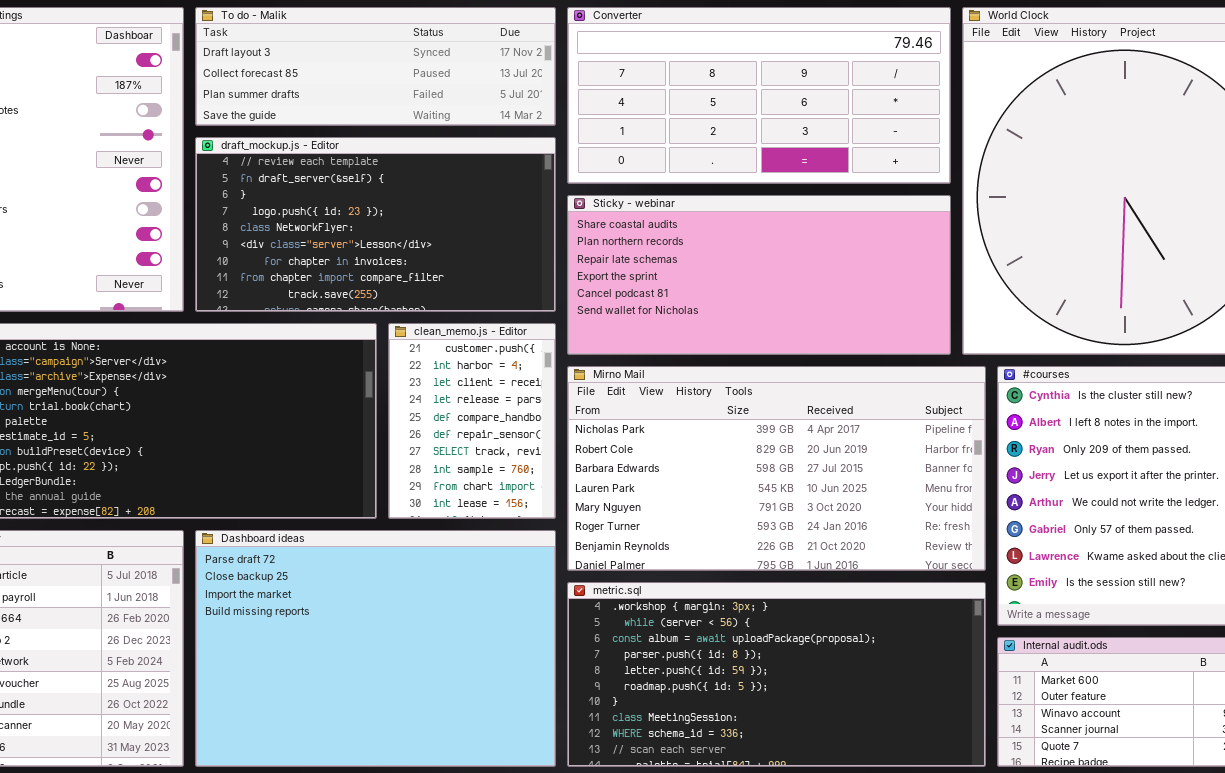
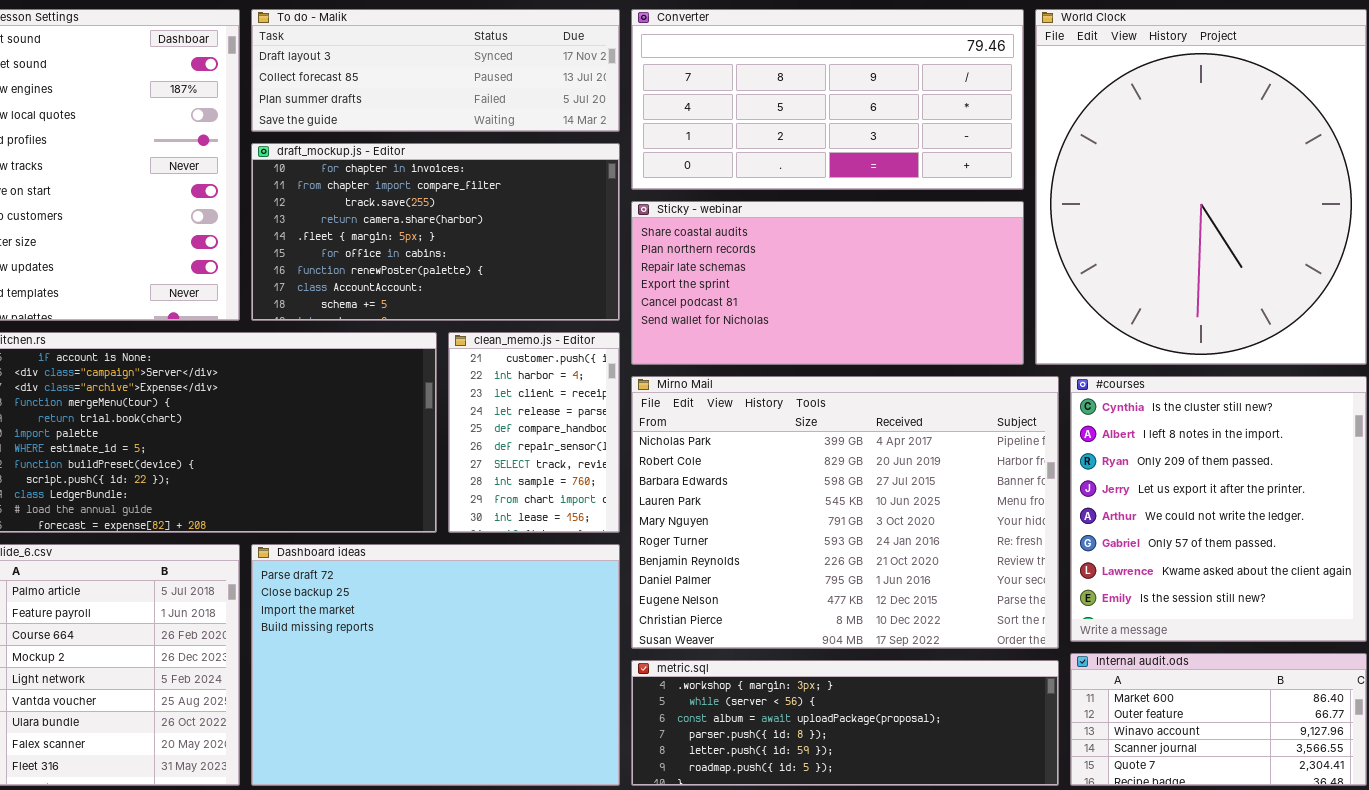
draft_mockup.js - Editor: [195,137,556,312] -> [251,143,620,321], scrolled down 6 rows
Mirno Mail: [567,366,986,571] -> [631,376,1059,649], resized
metric.sql: [567,582,986,767] -> [631,660,1059,786], resized

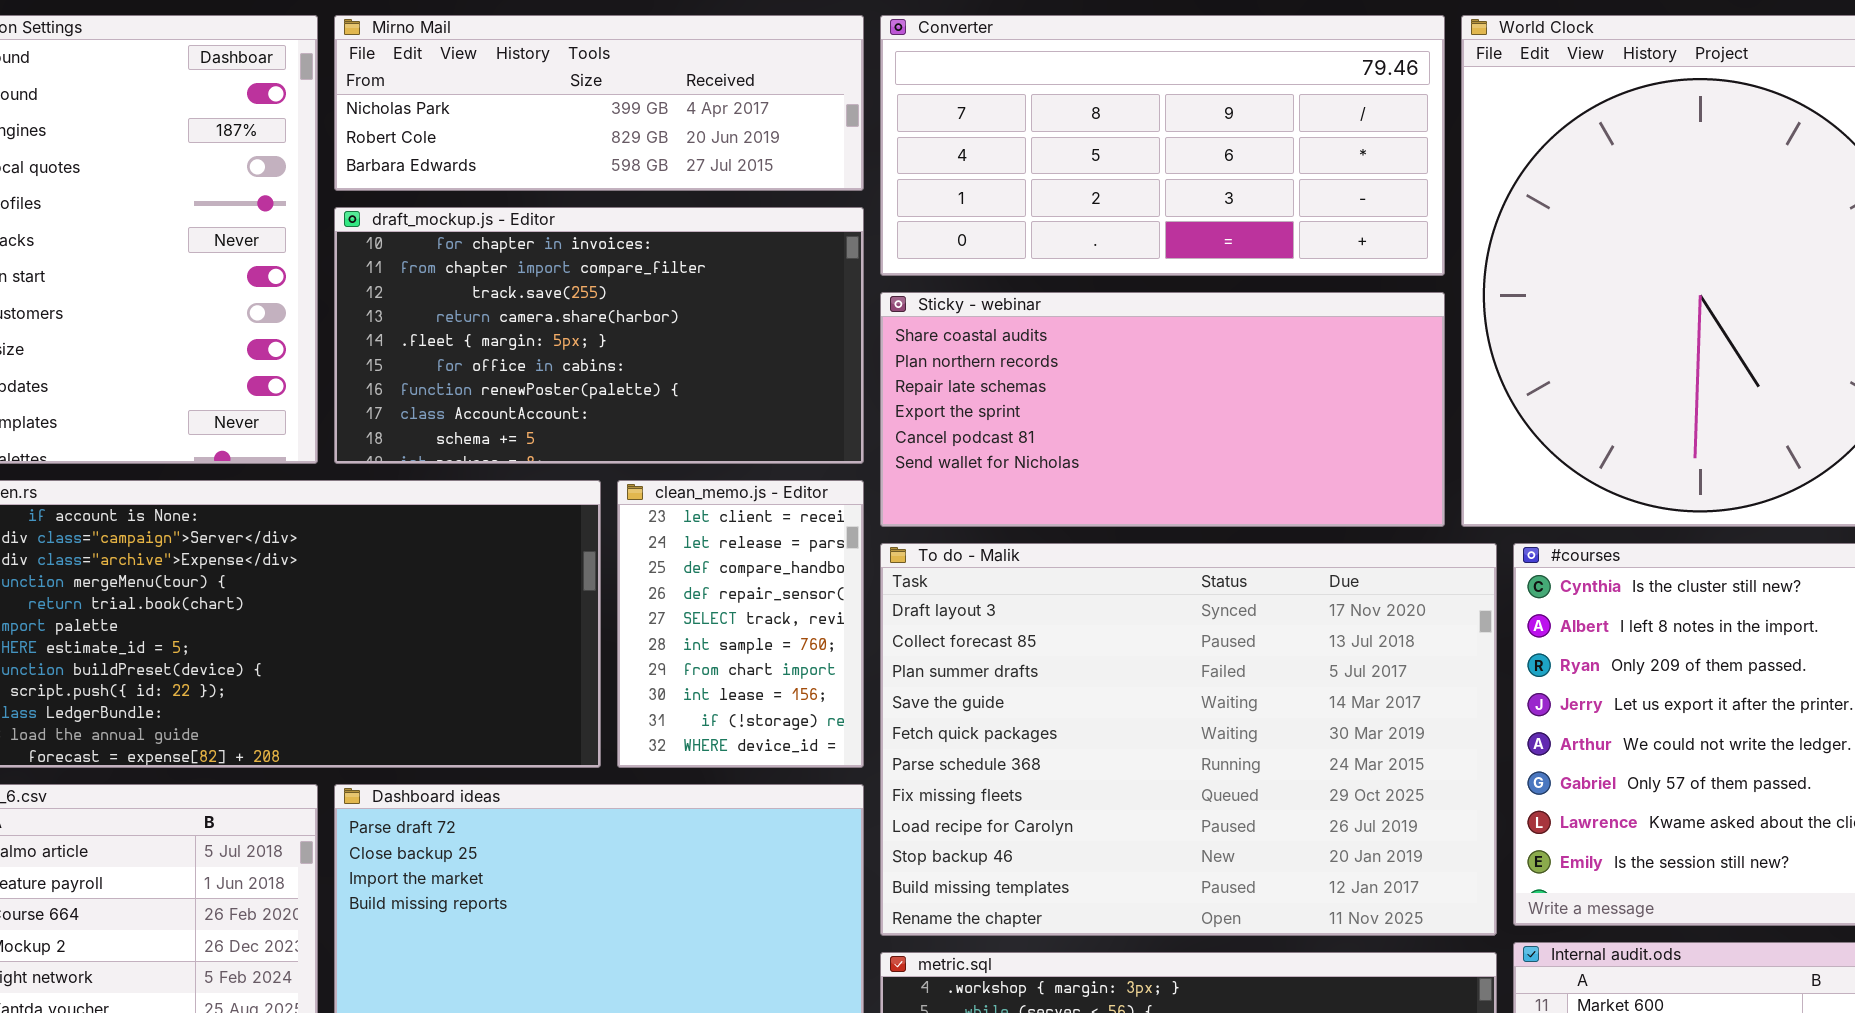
To do - Malik: [251,9,620,132] -> [880,543,1497,936], moved, resized
clean_memo.js - Editor: [448,332,620,533] -> [617,480,864,768], scrolled down 2 rows
Mirno Mail: [631,376,1059,649] -> [334,15,864,191], moved, resized

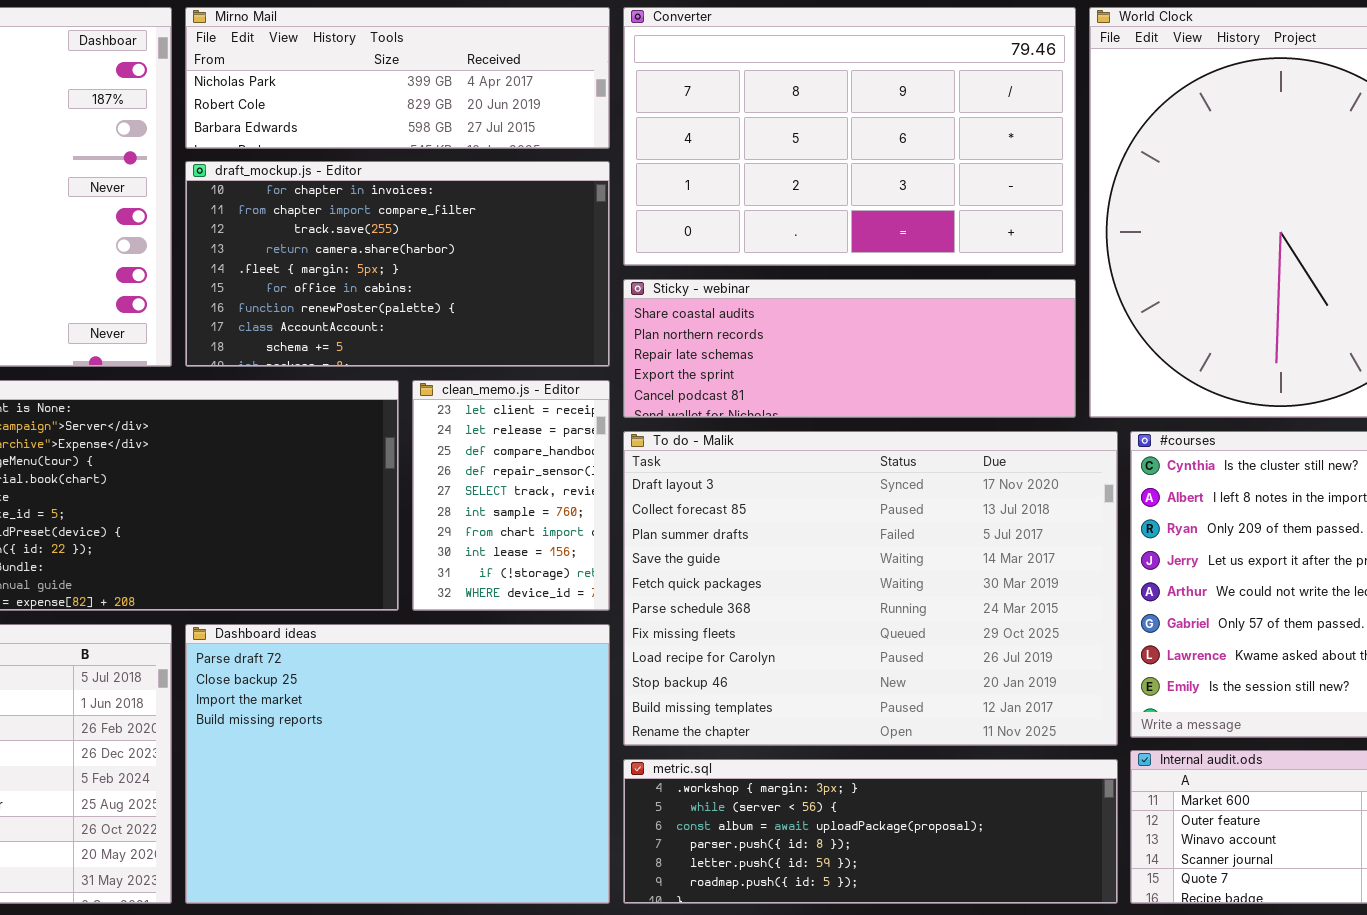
Converter: [880,15,1445,276] -> [623,7,1076,266], resized
Sticky - webinar: [880,292,1445,527] -> [623,279,1076,418], resized

